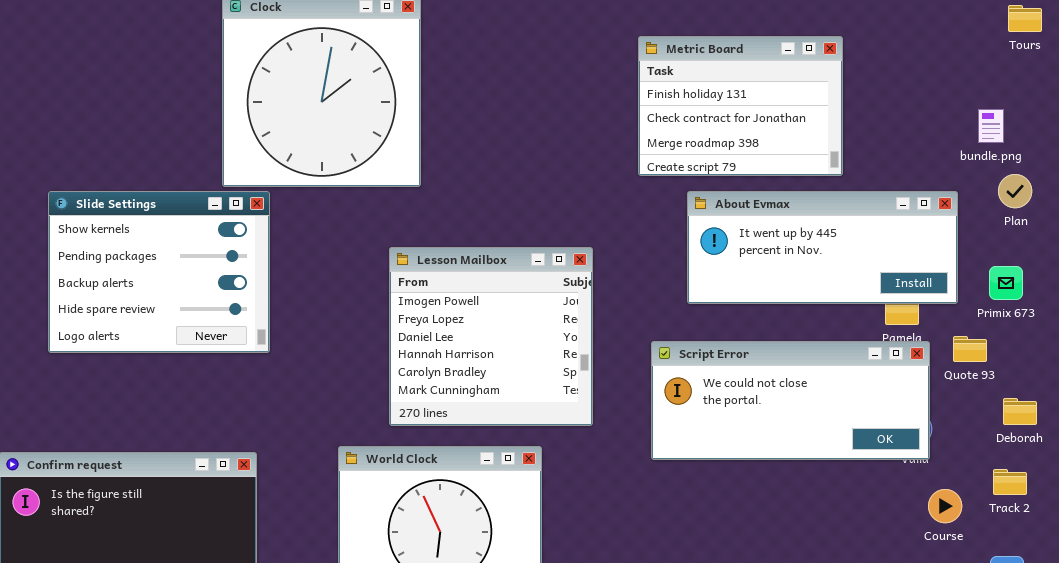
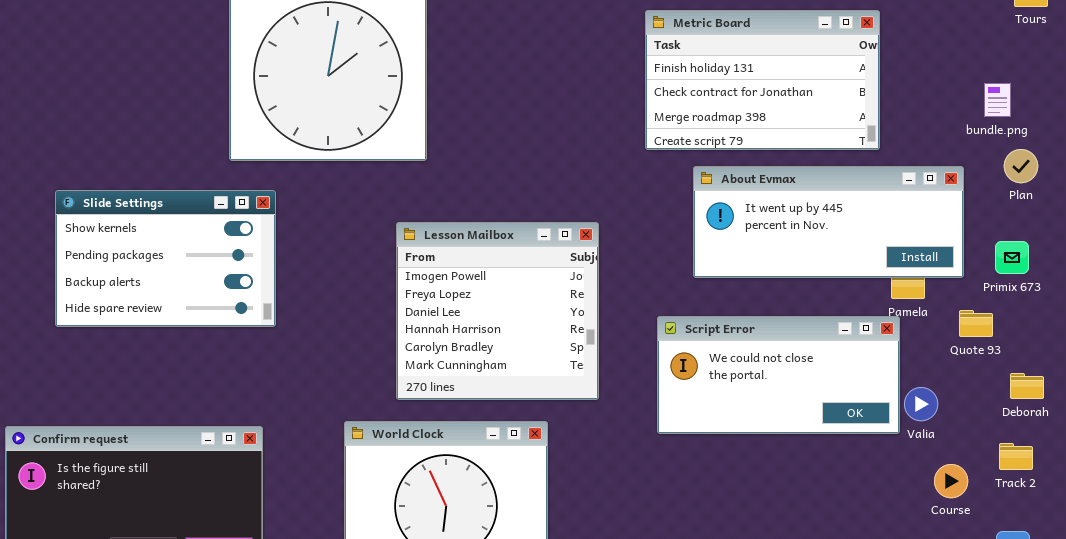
Metric Board: [638,36,843,176] -> [645,10,880,150], resized
Slide Settings: [48,191,270,353] -> [55,190,276,327], resized
Script Error: [651,341,930,460] -> [657,316,900,434], resized

